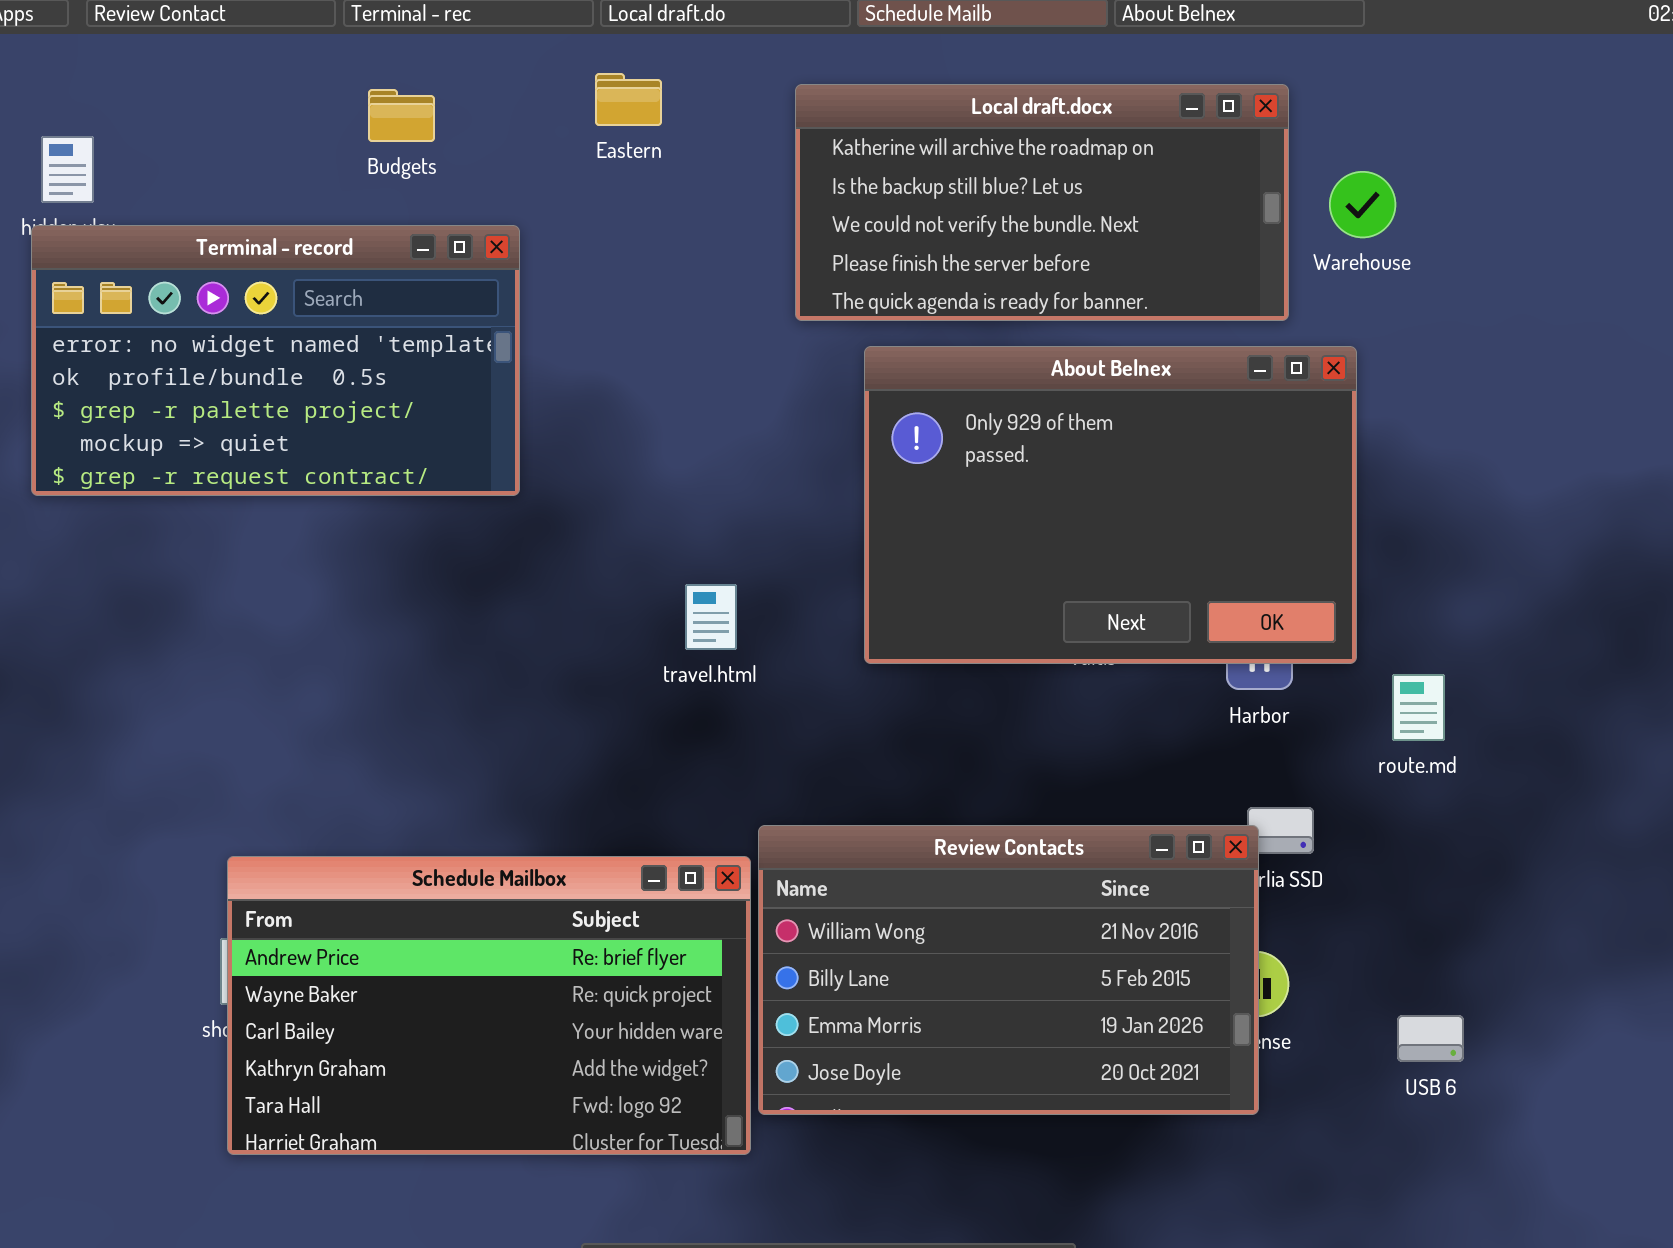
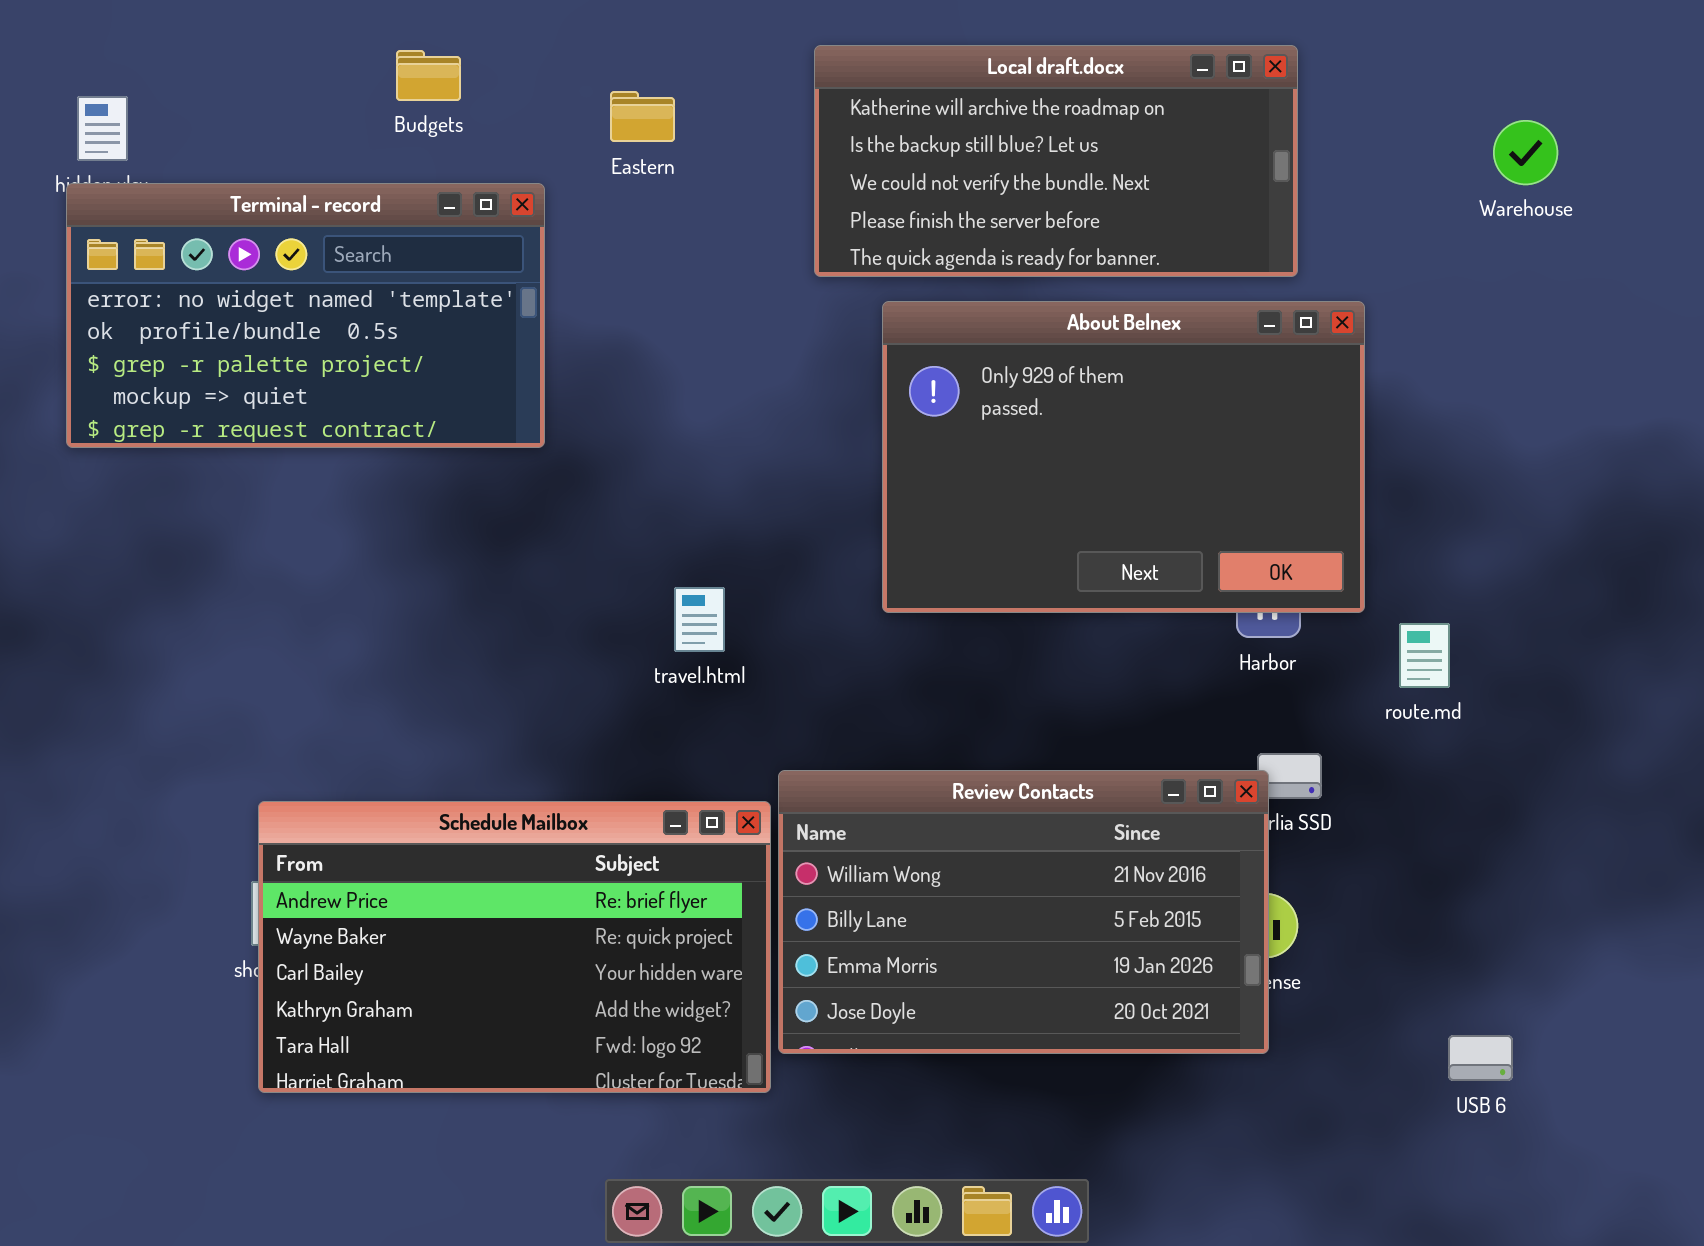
Eastern: [595,73,662,126] -> [610,91,675,142], moved
Warehouse: [1329,171,1396,238] -> [1493,120,1558,185], moved
travel.html: [685,584,737,650] -> [674,587,725,652], moved
USB 6: [1397,1015,1464,1062] -> [1448,1035,1513,1081], moved

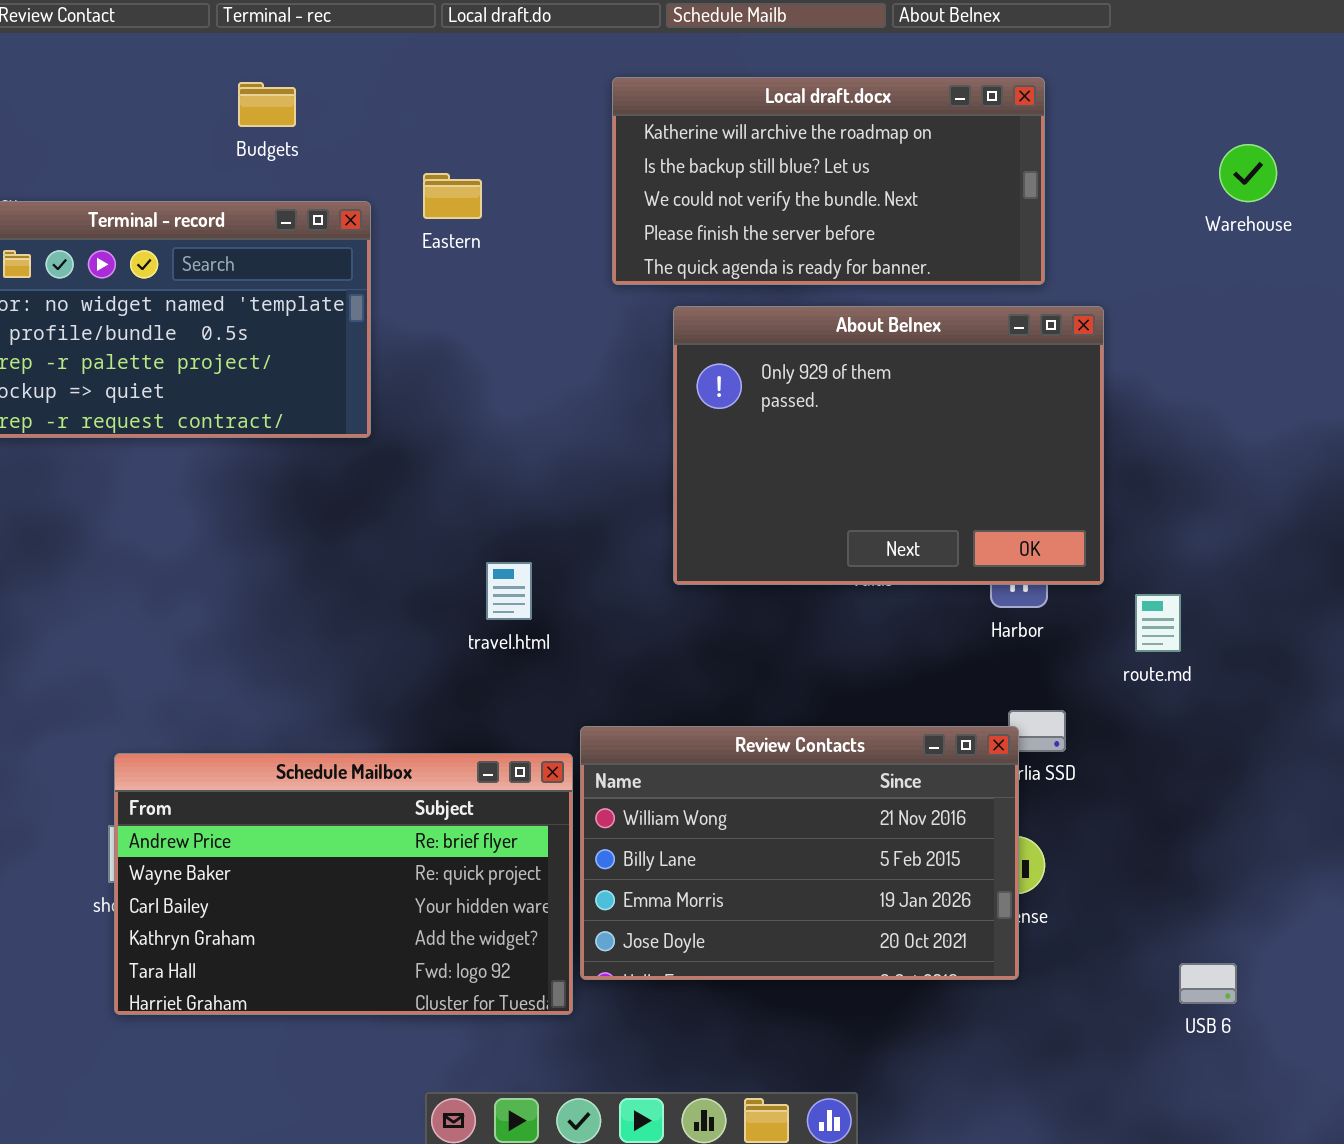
Eastern: [610,91,675,142] -> [423,173,482,219], moved

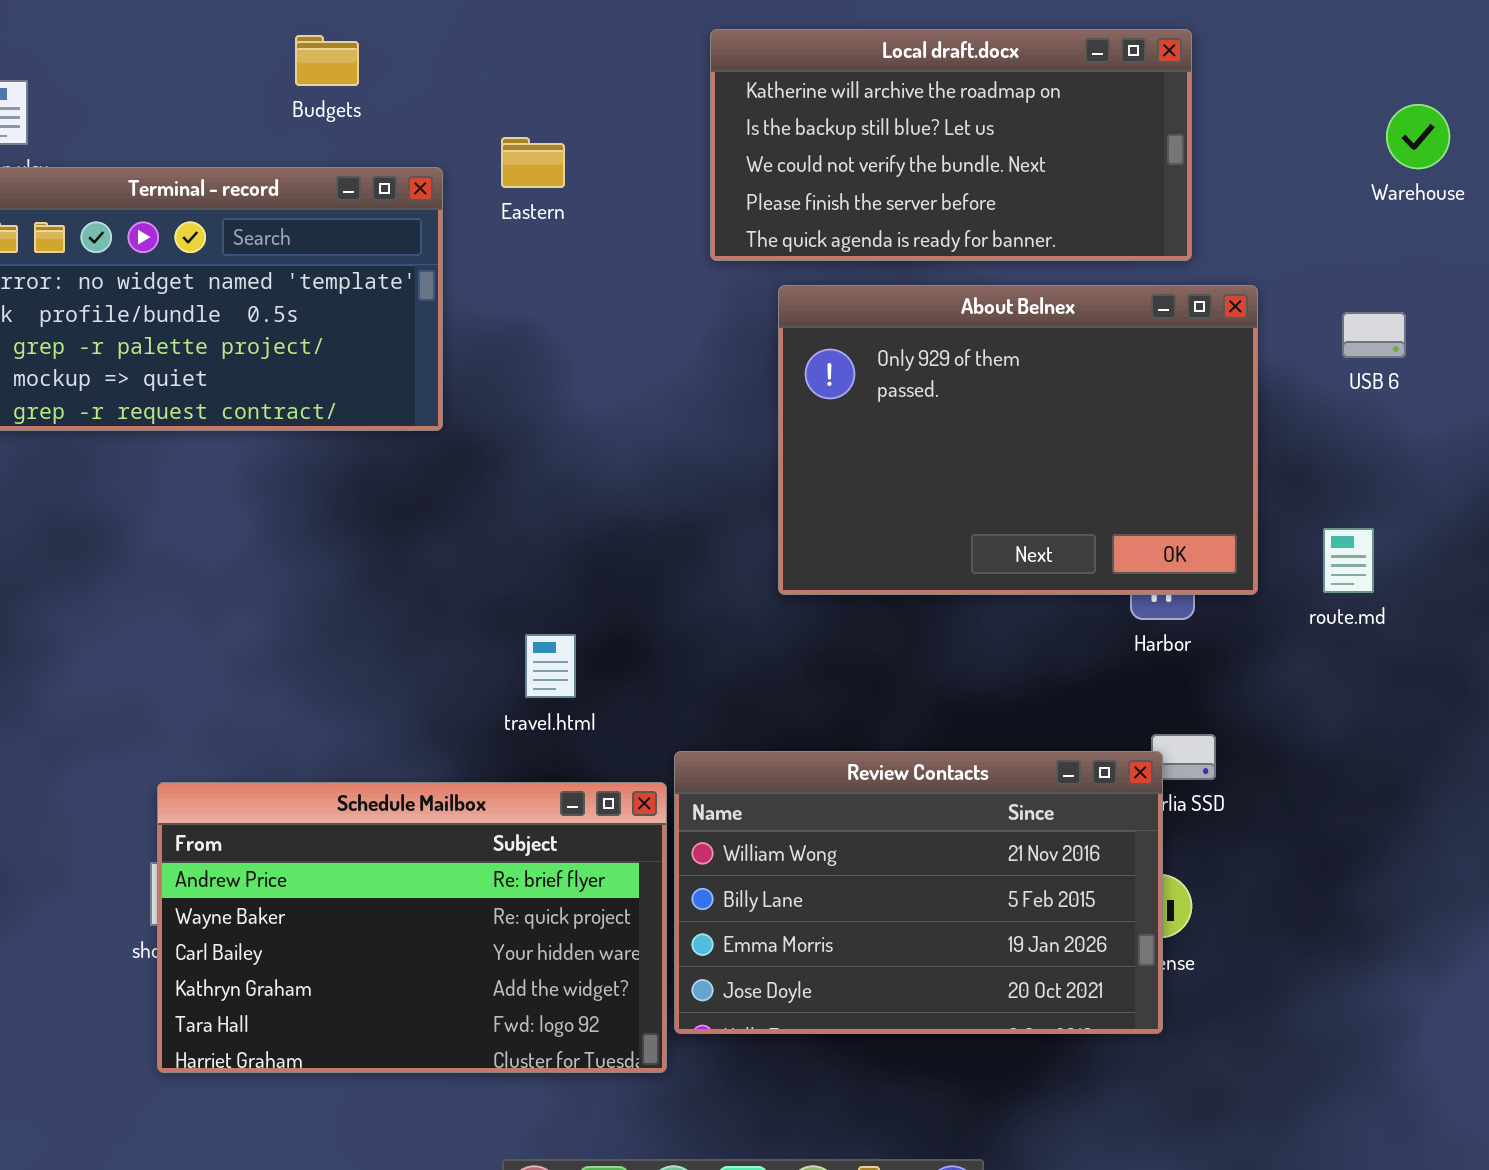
travel.html: [486,562,532,620] -> [525,634,576,698], moved
route.md: [1135,594,1181,652] -> [1323,528,1374,593], moved
USB 6: [1179,963,1237,1004] -> [1342,312,1406,358], moved

